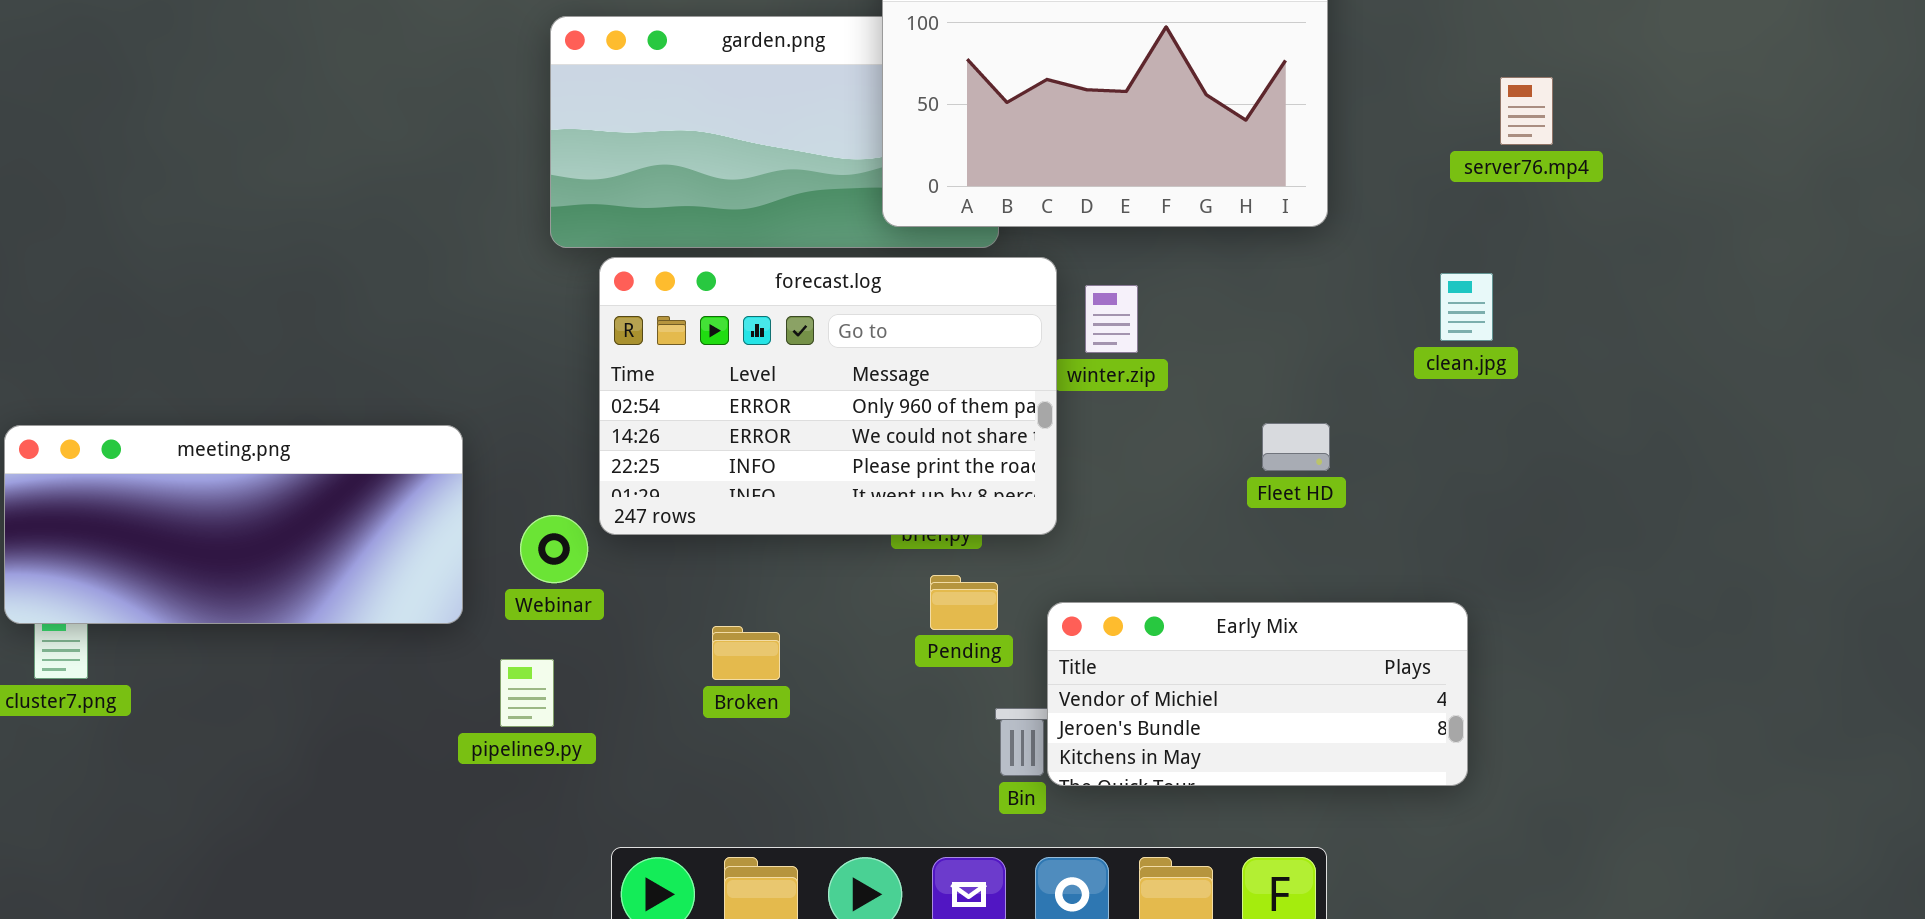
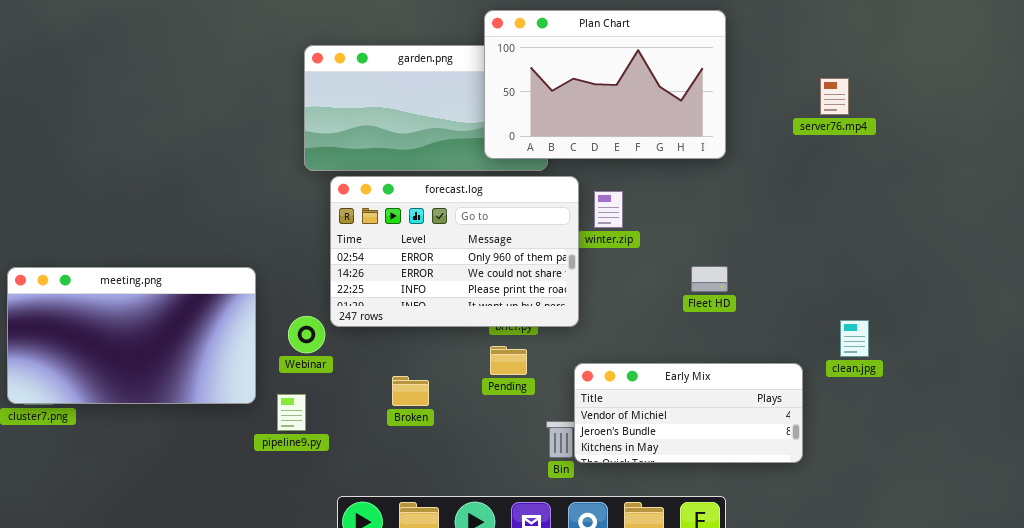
clean.jpg: [1440,273,1493,341] -> [840,320,869,357], moved
meeting.png: [4,425,463,624] -> [7,267,256,404], resized
Pending: [930,575,998,630] -> [490,346,527,375], moved

